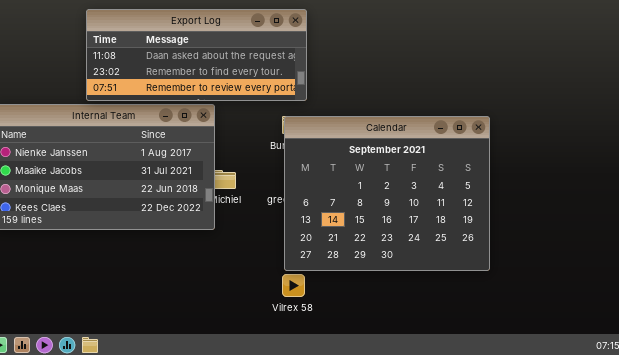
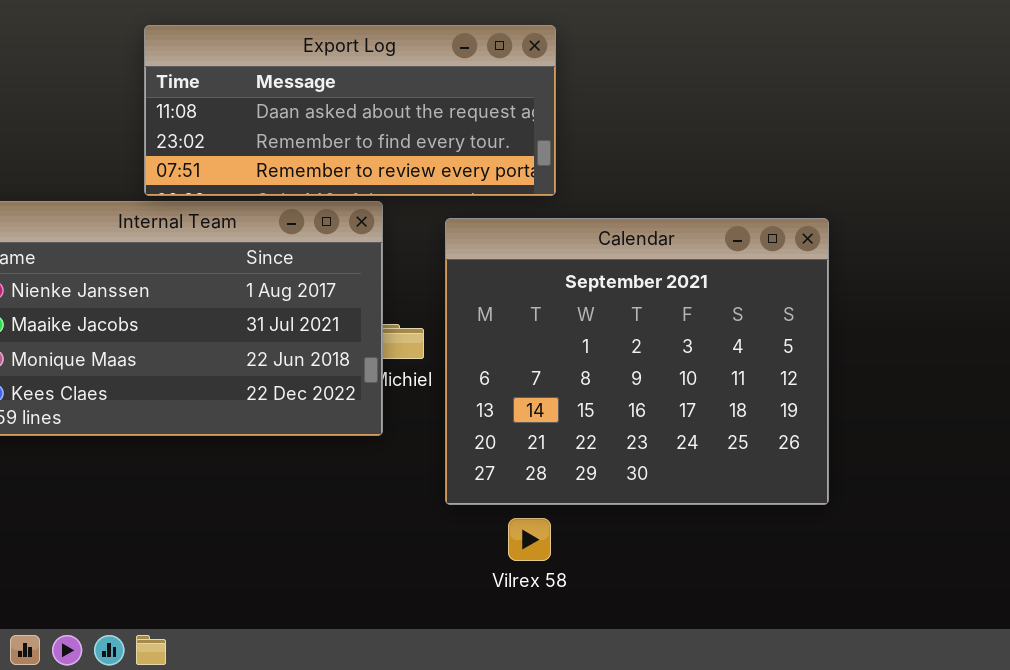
Calendar: [284,116,490,271] -> [445,218,829,505], moved

